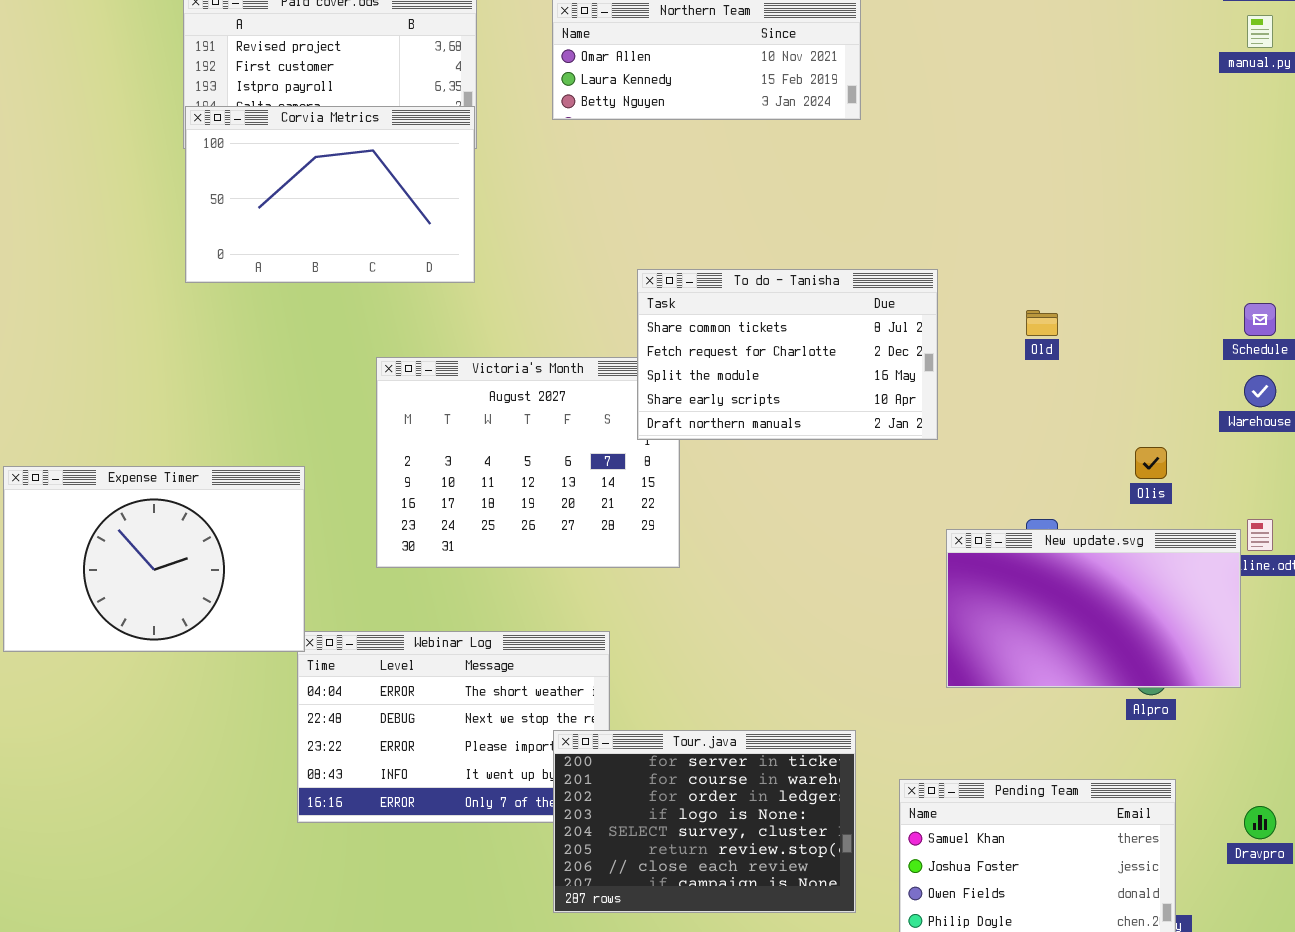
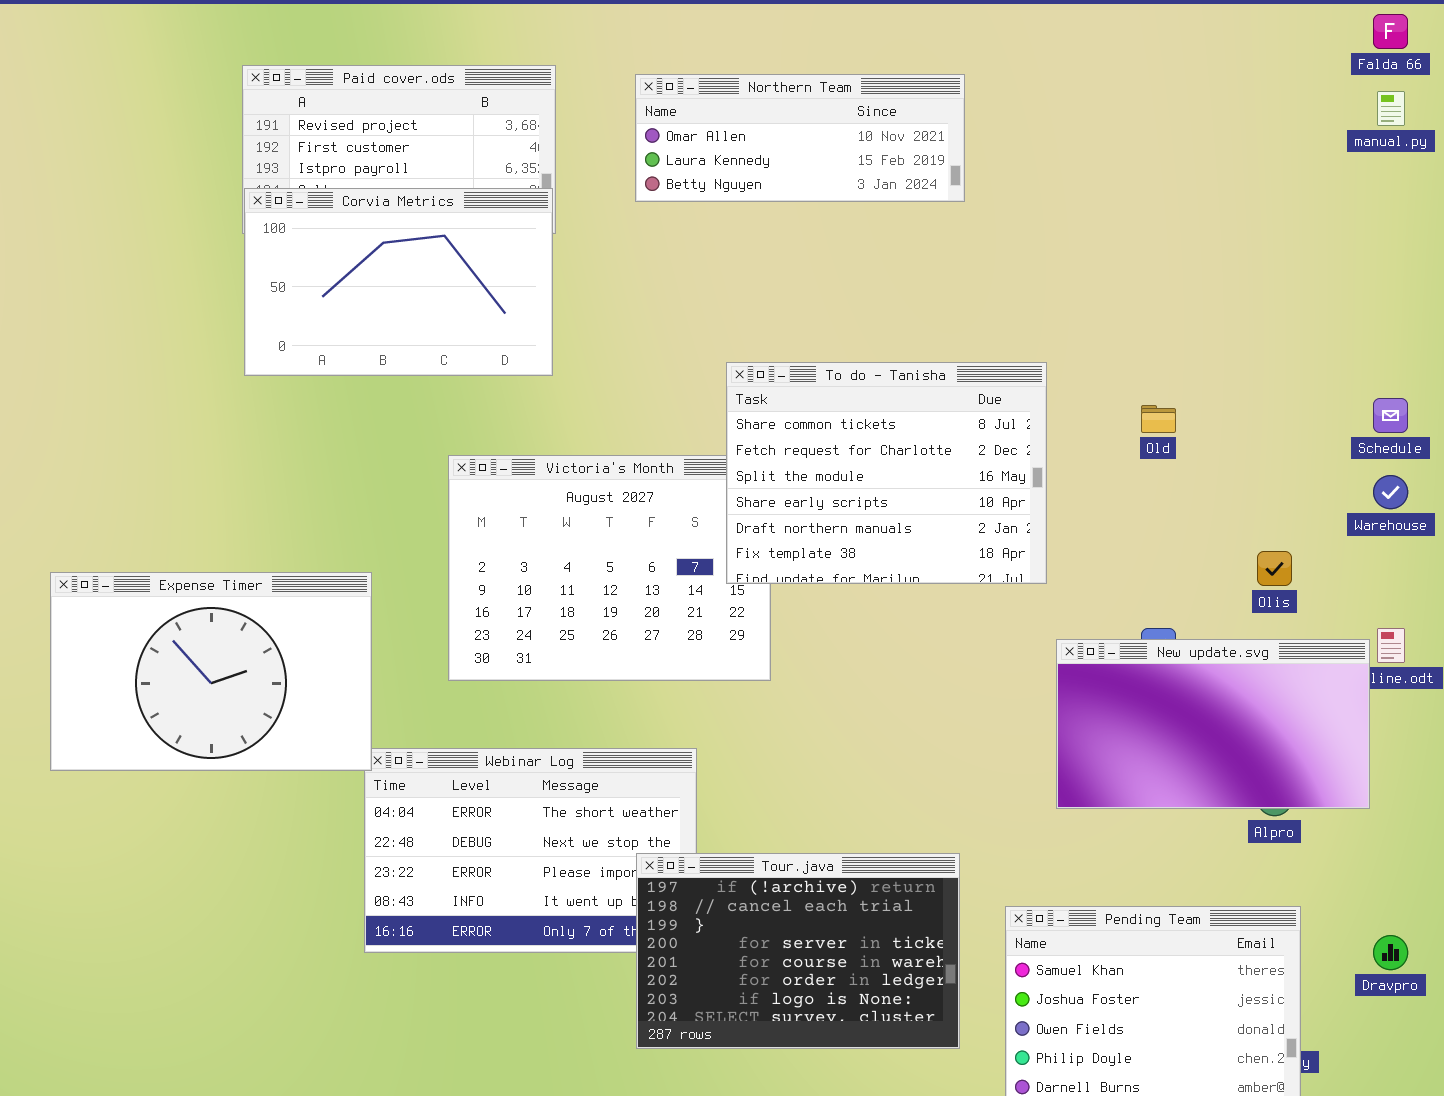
To do - Tanisha: [637,269,938,440] -> [726,362,1047,584], resized
Tour.java: [553,730,856,913] -> [636,853,960,1049], scrolled up 3 rows

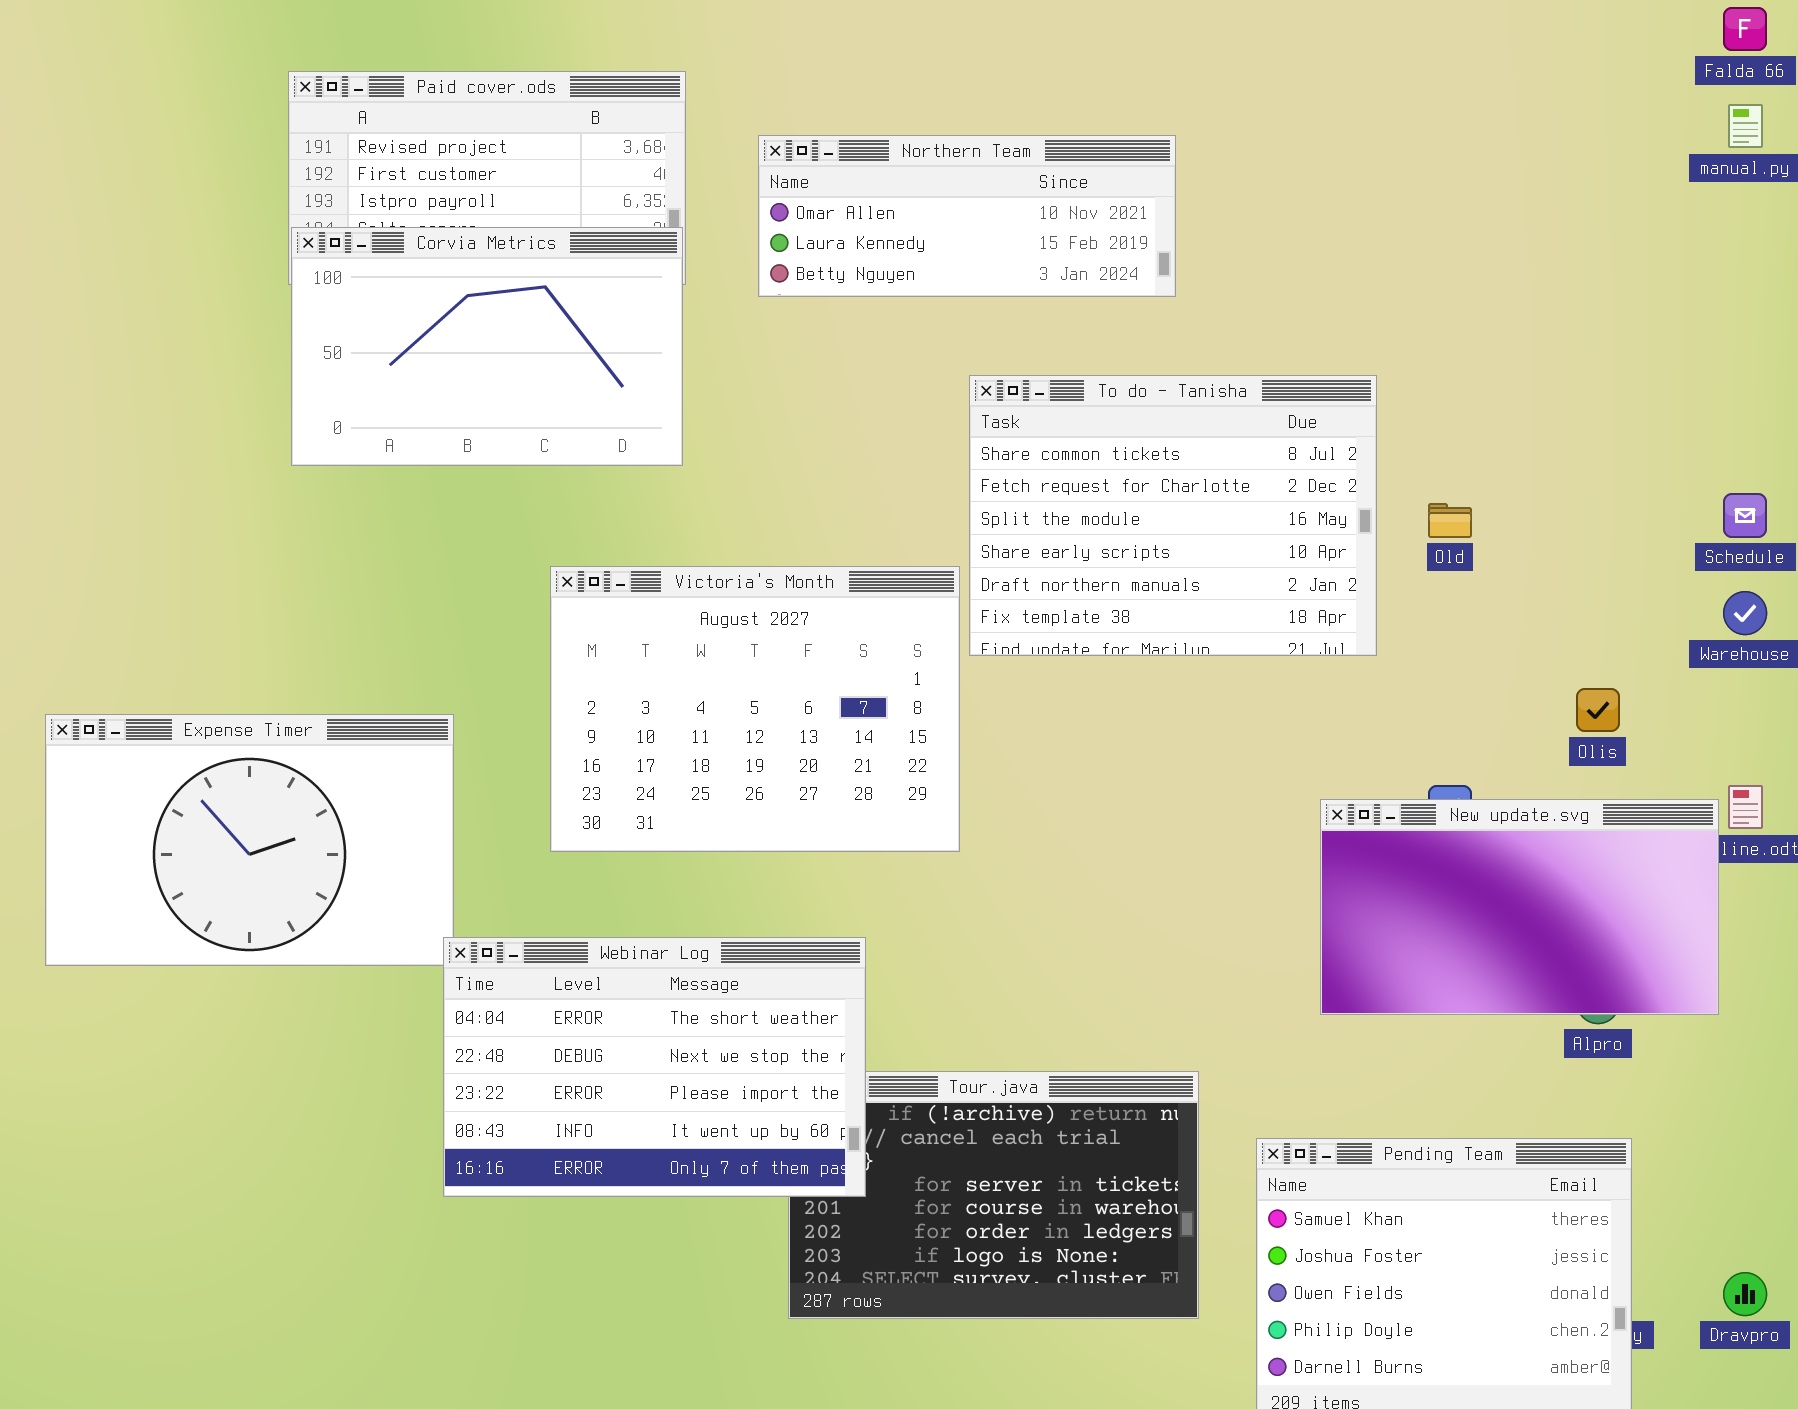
Northern Team: [635,74,965,202] -> [758,135,1176,297], moved
To do - Tanisha: [726,362,1047,584] -> [969,375,1377,656], moved
Webinar Log: [364,748,697,953] -> [443,937,866,1197], raised
Dravpro: [1373,935,1408,970] -> [1723,1272,1767,1316], moved

